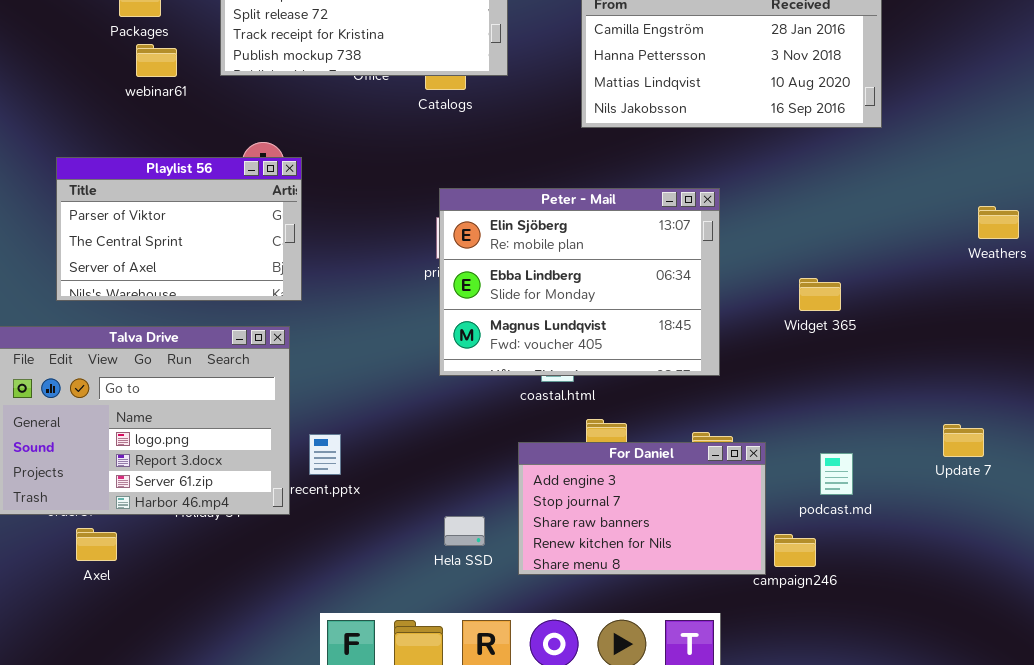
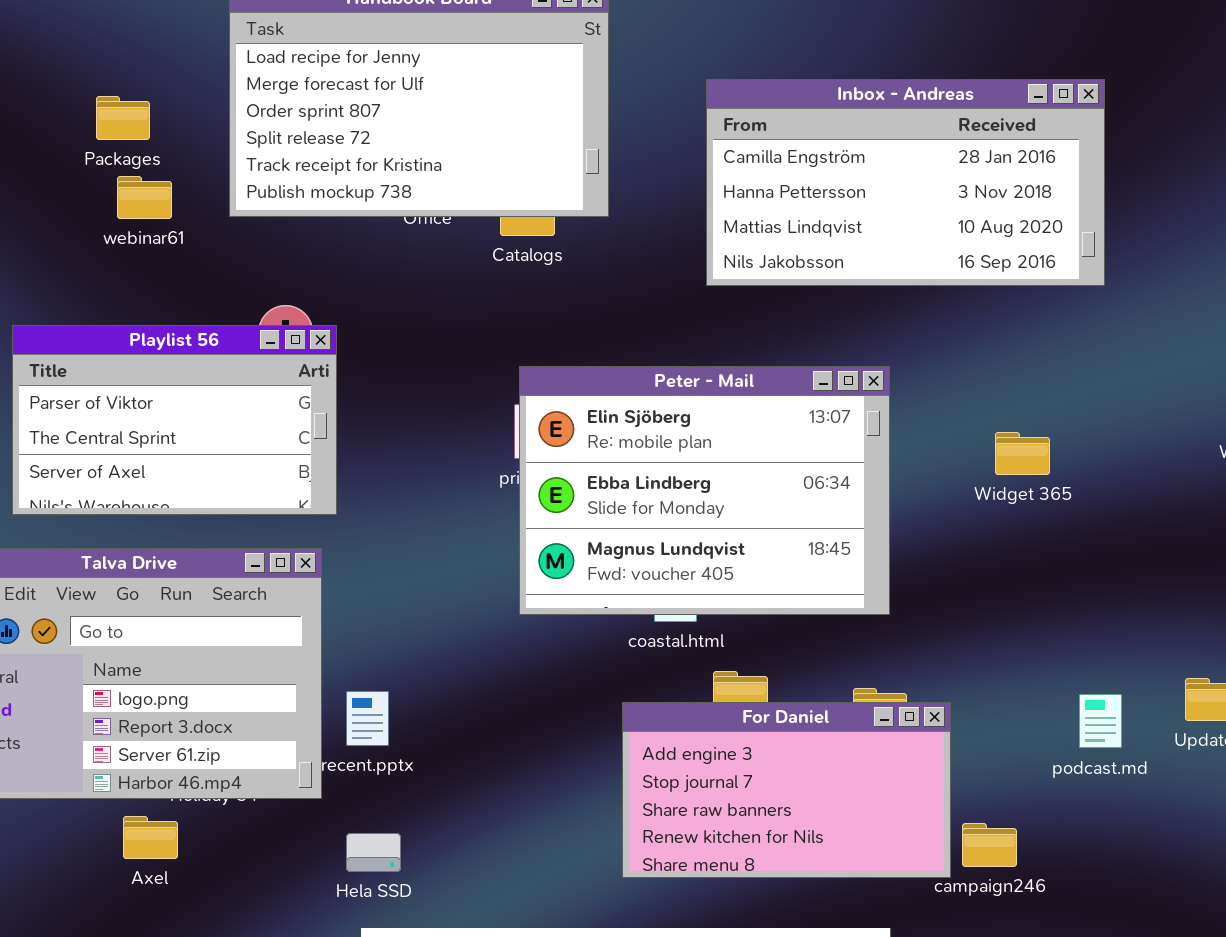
Widget 365: [799,278,841,311] -> [995,432,1050,475], moved
podcast.md: [820,453,853,495] -> [1079,694,1122,748], moved
Hela SSD: [444,516,485,546] -> [346,833,401,872], moved
Axel: [76,528,117,561] -> [123,816,178,859], moved

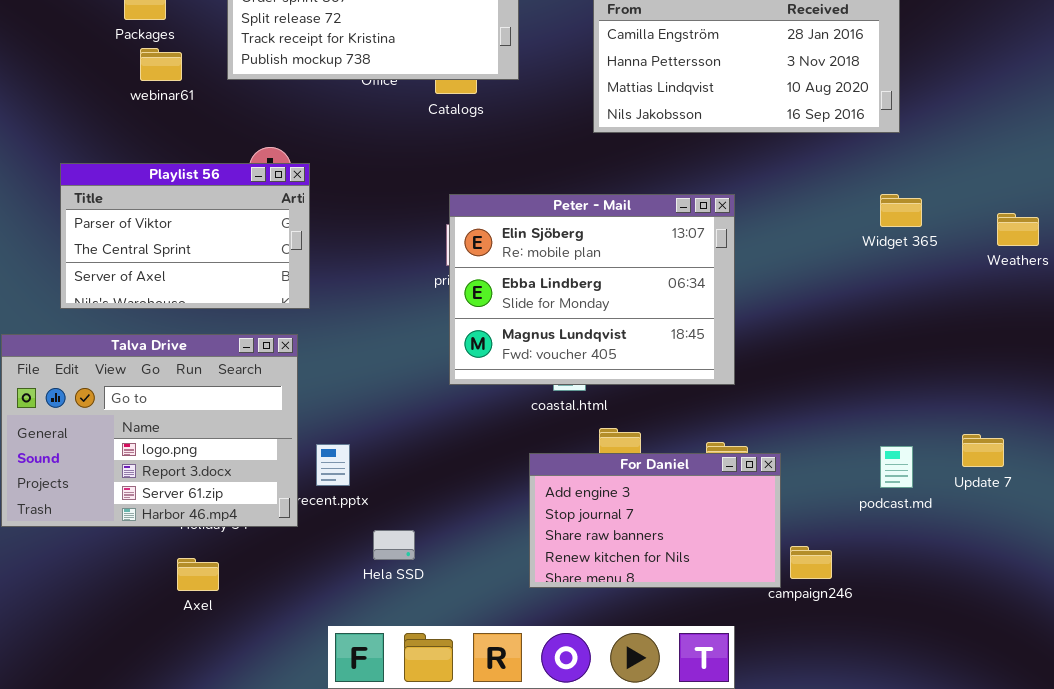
Widget 365: [995,432,1050,475] -> [880,194,922,227], moved
Axel: [123,816,178,859] -> [177,558,219,591], moved
Hela SSD: [346,833,401,872] -> [373,530,415,560], moved

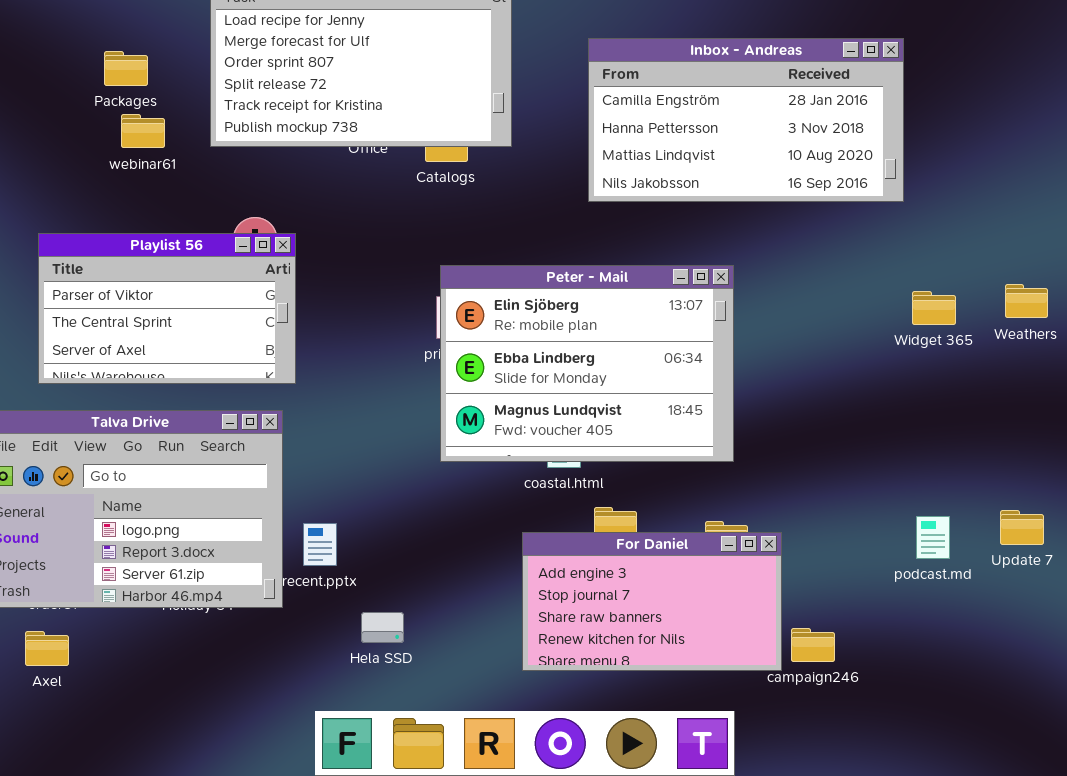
Widget 365: [880,194,922,227] -> [912,291,956,325], moved
Update 7: [962,434,1004,467] -> [1000,510,1044,545], moved
podcast.md: [880,446,913,488] -> [916,516,950,559], moved
Axel: [177,558,219,591] -> [25,631,69,666], moved

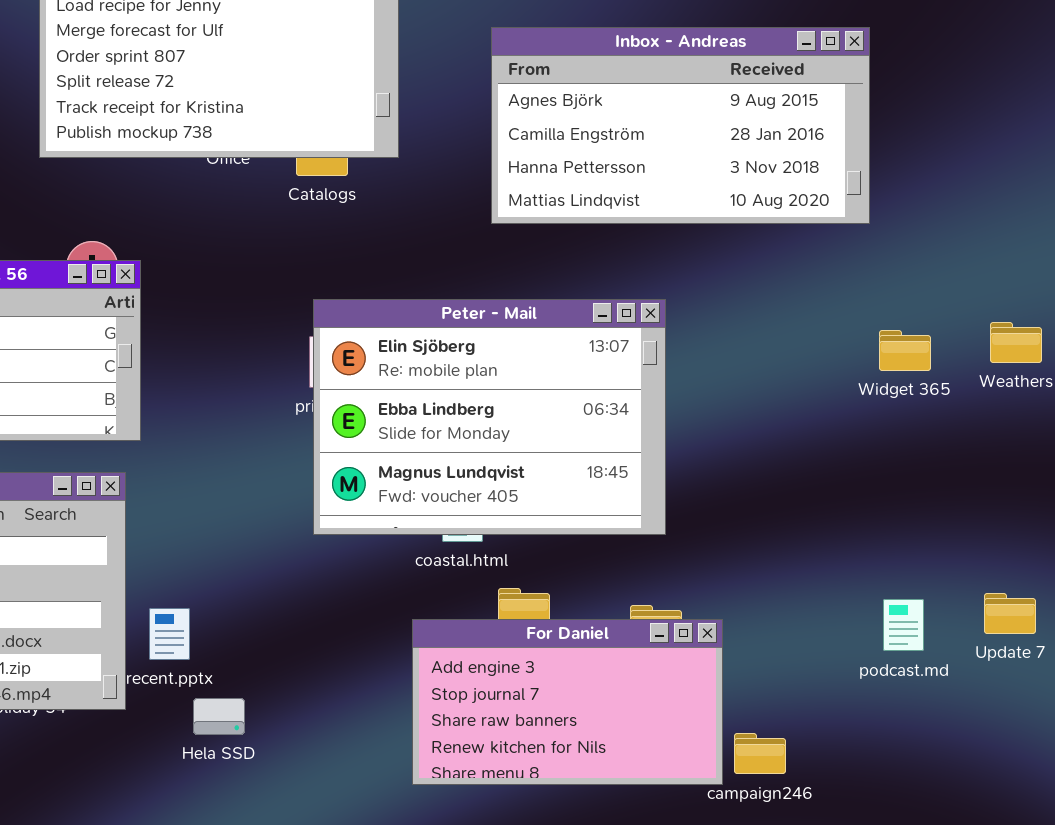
Inbox - Andreas: [588,38,904,202] -> [491,27,870,224], scrolled up 1 row
Hela SSD: [361,612,404,643] -> [193,698,245,735], moved

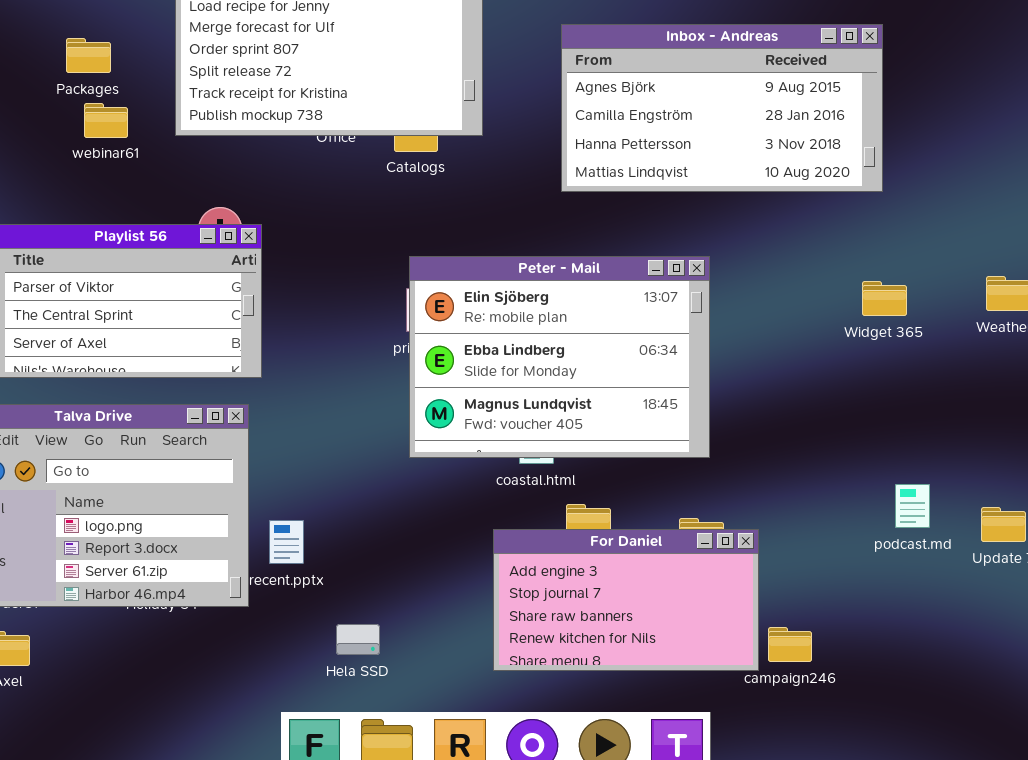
Widget 365: [879,330,931,371] -> [862,281,907,316], moved
podcast.md: [883,599,924,651] -> [895,484,930,528], moved
Hela SSD: [193,698,245,735] -> [336,624,380,655], moved

